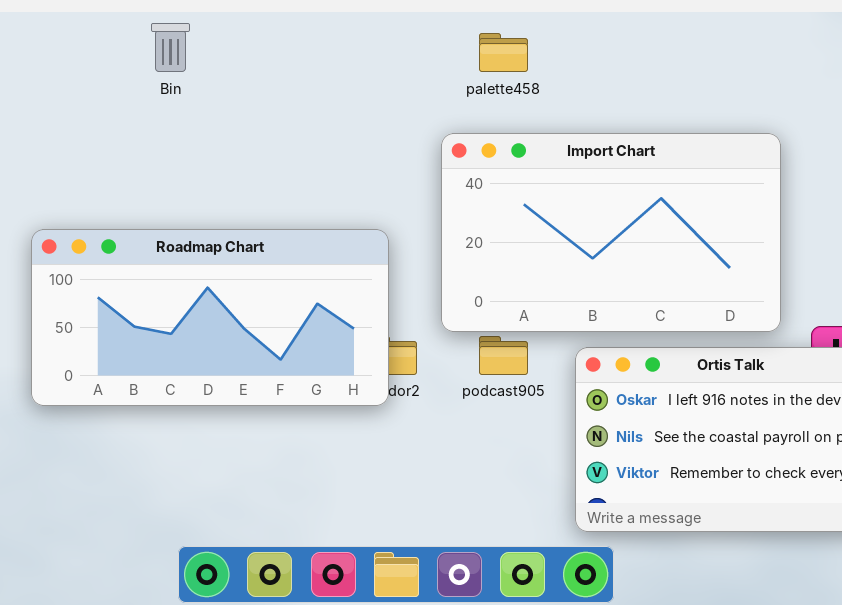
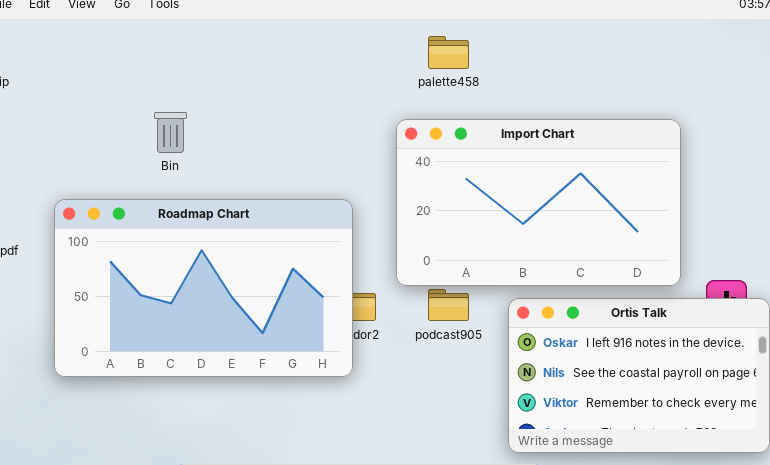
Bin: [151,23,190,72] -> [154,112,187,153], moved
Roadmap Chart: [31,229,389,406] -> [54,199,353,377], resized

